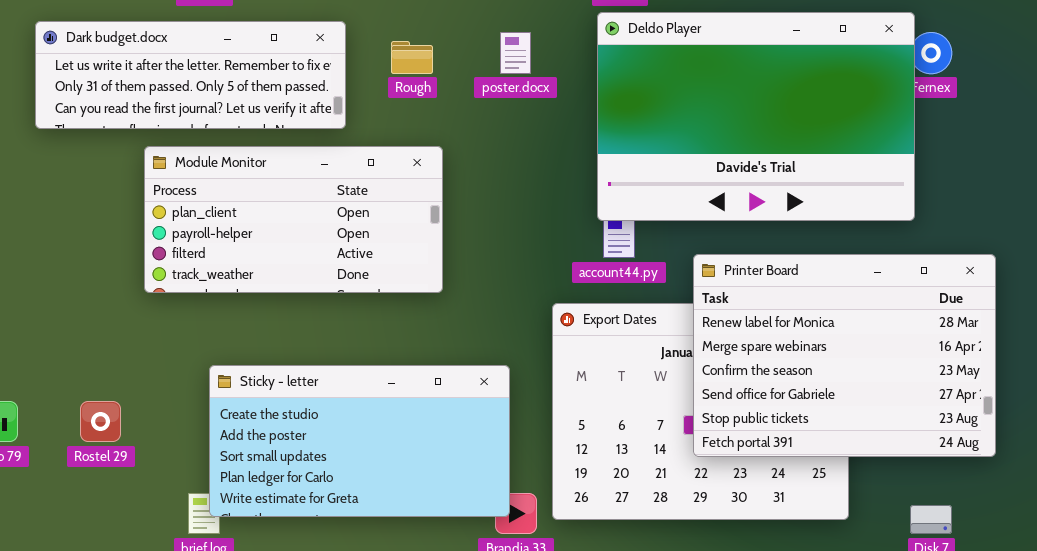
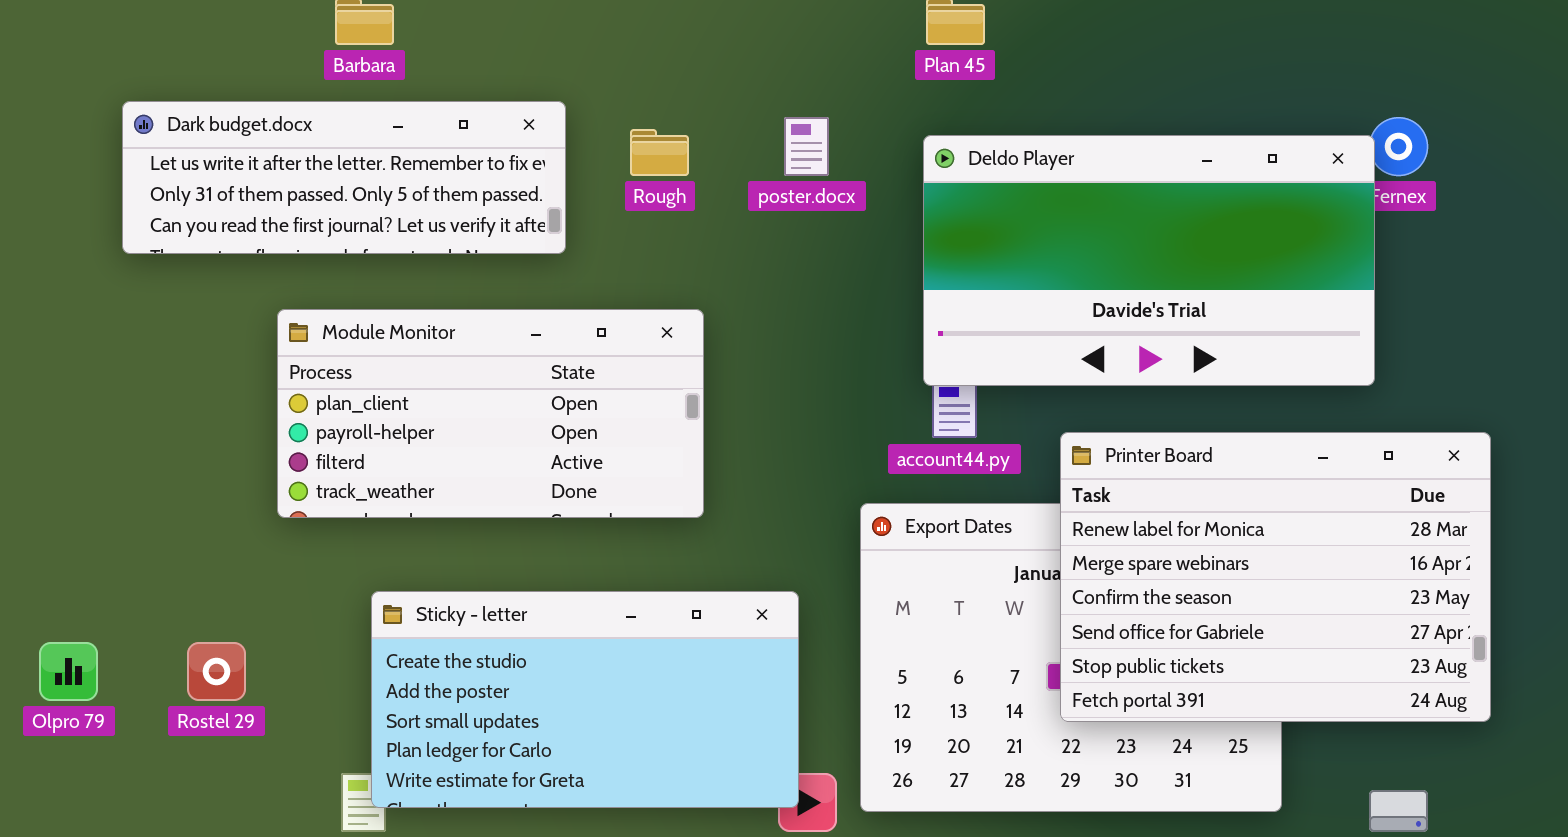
Deldo Player: [597,12,915,221] -> [923,135,1375,386], resized
Module Monitor: [144,146,443,293] -> [277,309,704,518], moved

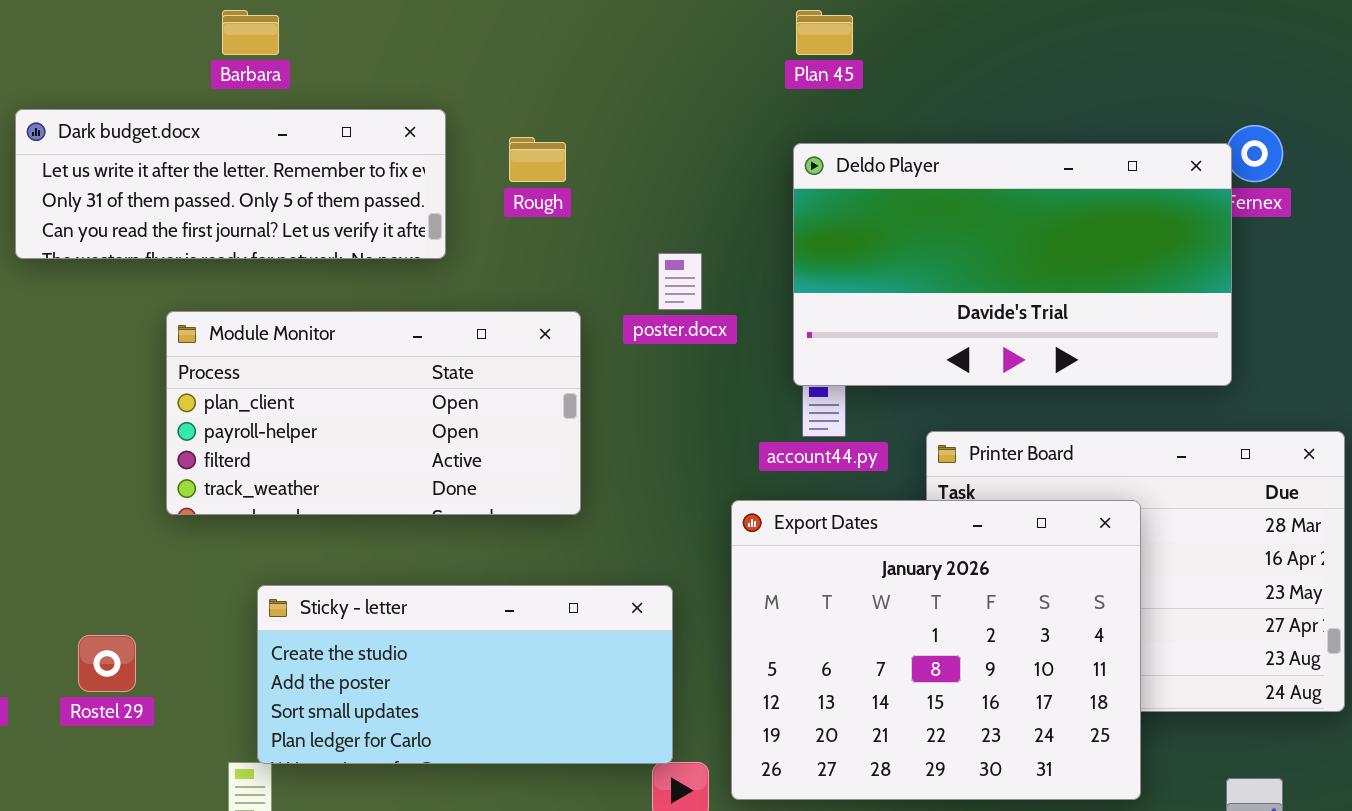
poster.docx: [784,117,829,176] -> [658,253,702,310], moved
Export Dates: [860,503,1282,812] -> [731,500,1141,800], raised
Sticky - letter: [371,591,799,808] -> [257,585,673,764], resized

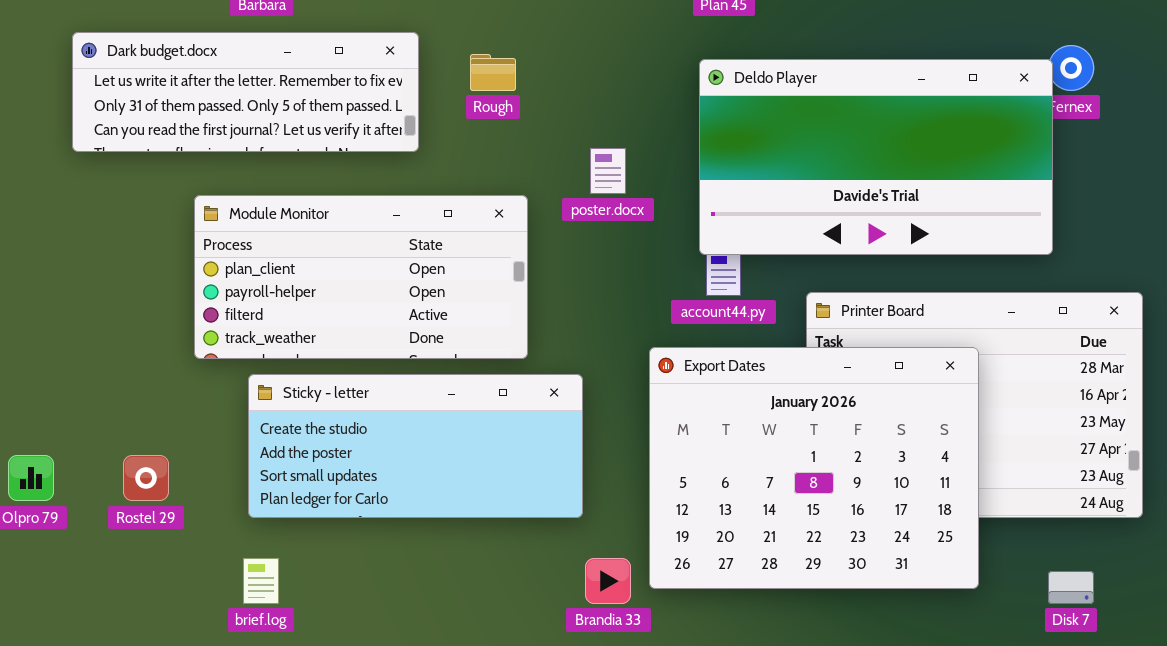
Sticky - letter: [257,585,673,764] -> [248,374,583,518], moved

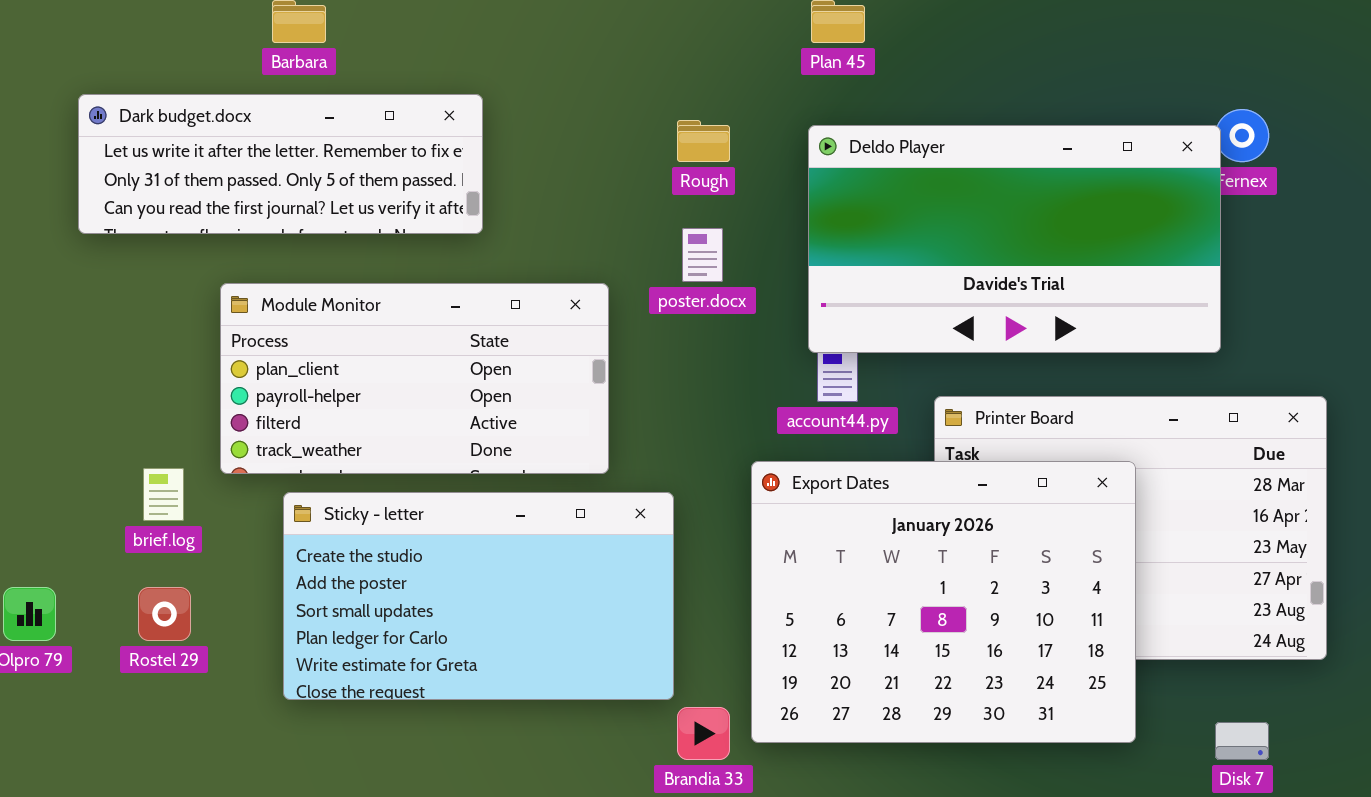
Rough: [470,54,516,91] -> [677,120,730,162], moved
Sticky - letter: [248,374,583,518] -> [283,492,674,700], resized
brief.log: [243,558,279,604] -> [143,468,184,521], moved

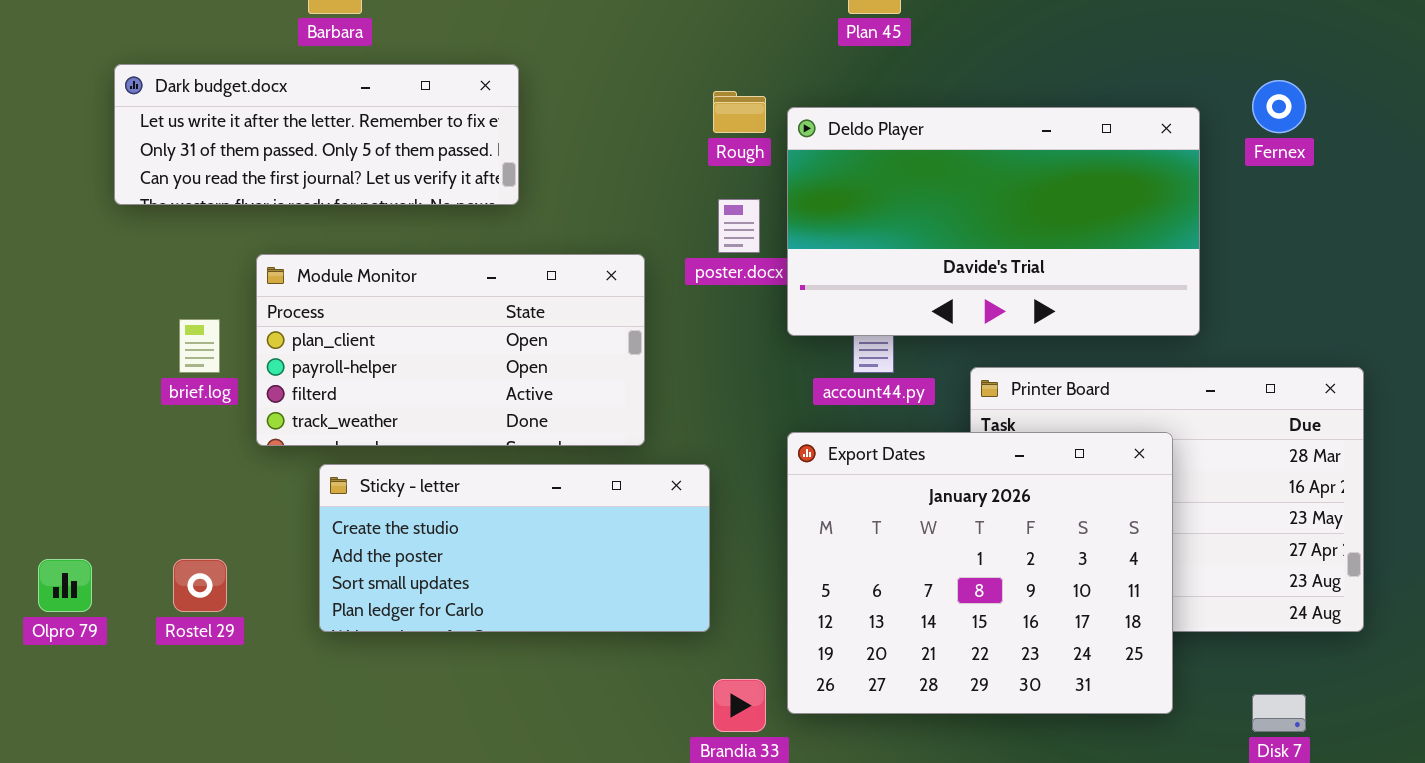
Deldo Player: [808,125,1221,353] -> [787,107,1200,336], moved
brief.log: [143,468,184,521] -> [179,319,220,373], moved
Sticky - letter: [283,492,674,700] -> [319,464,710,632], resized

